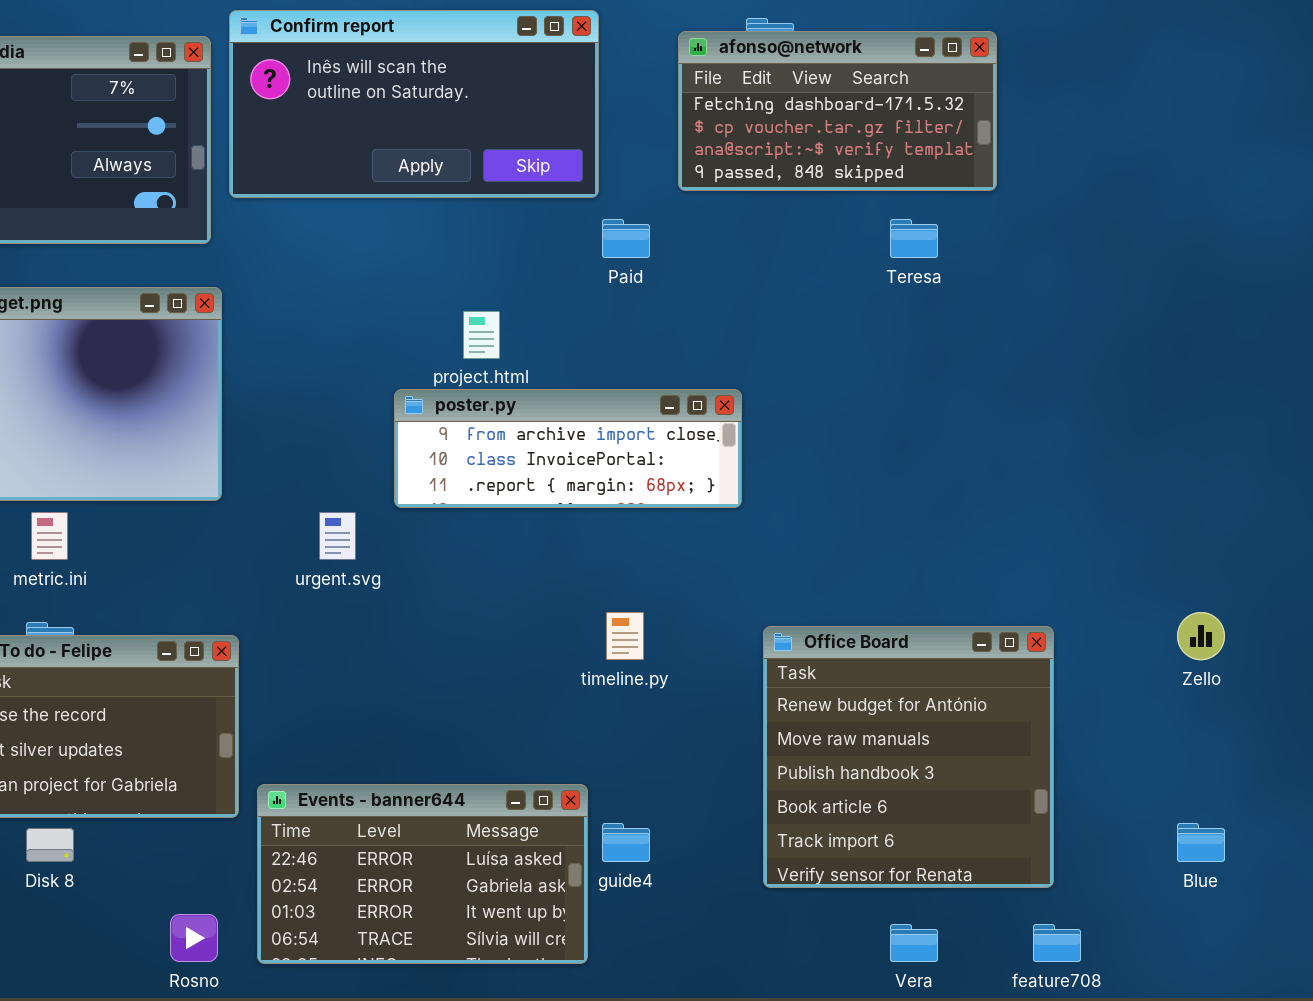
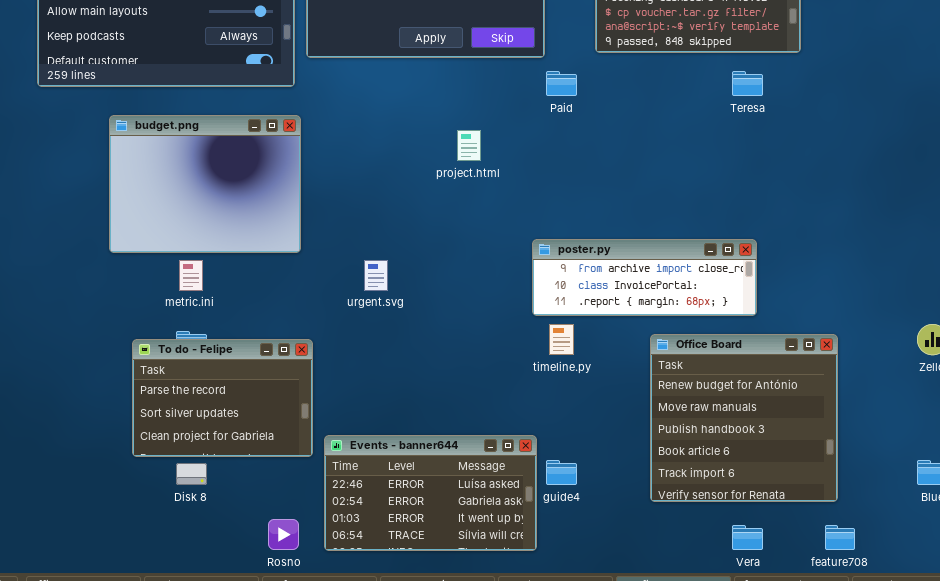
poster.py: [394,389,742,508] -> [532,239,757,316], moved

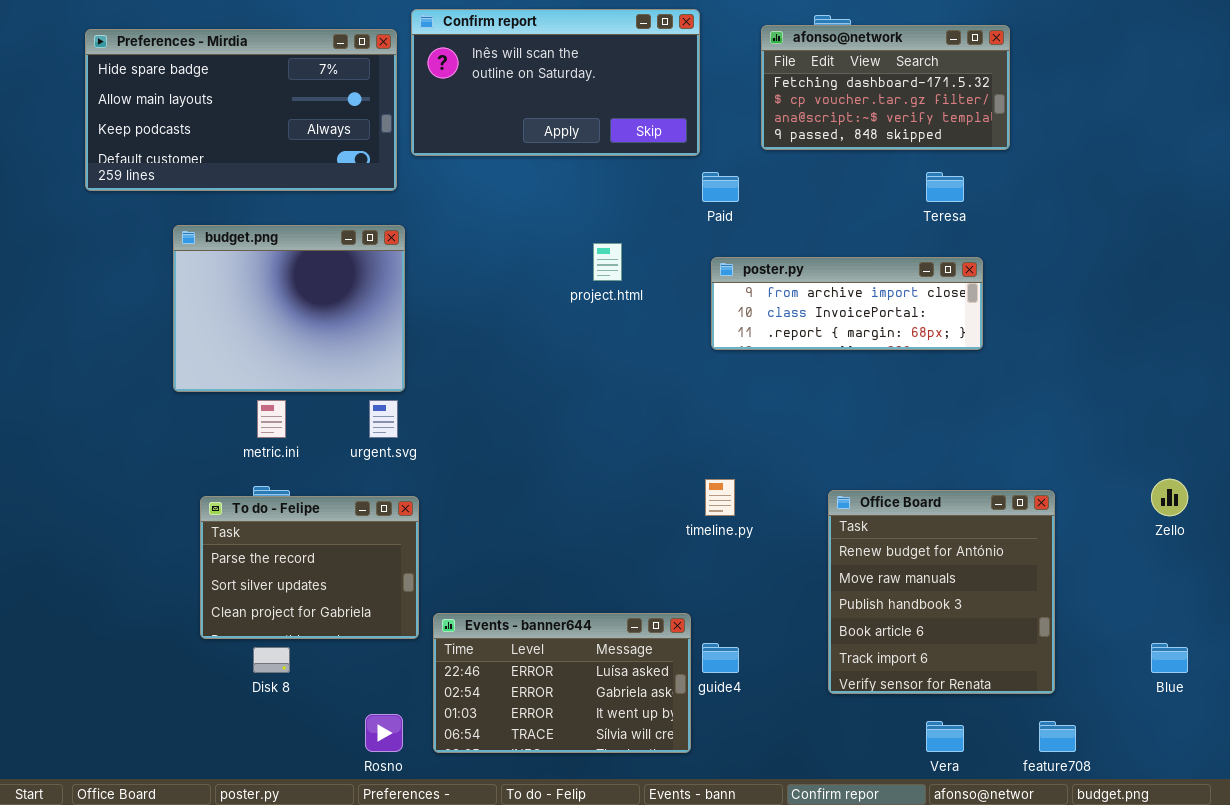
poster.py: [532,239,757,316] -> [711,257,983,350], moved
urgent.svg: [364,260,388,291] -> [369,400,398,438], moved

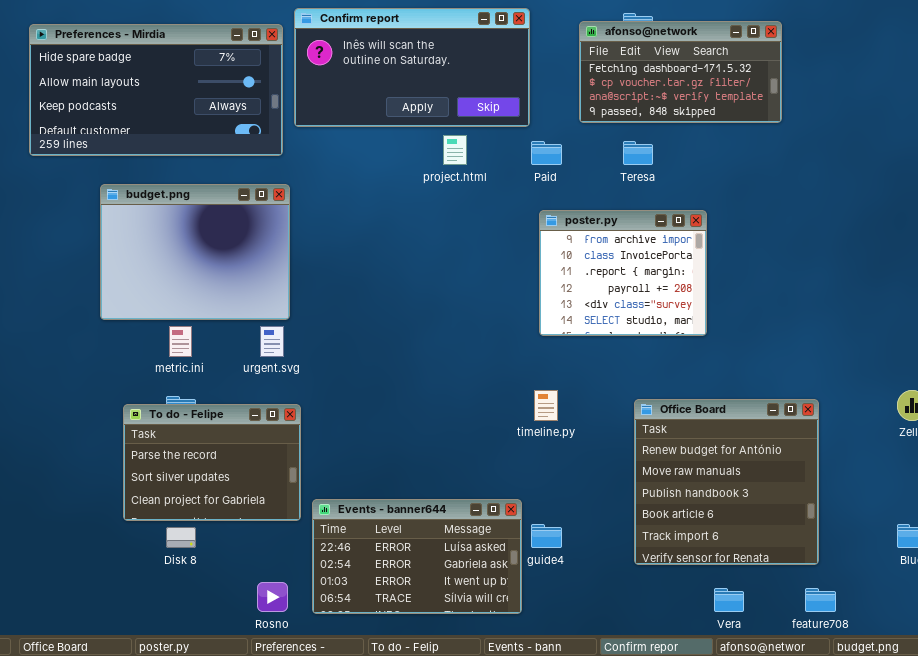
Teresa: [926,172,964,202] -> [623,141,653,165], moved
project.html: [593,243,622,281] -> [443,135,467,165], moved
poster.py: [711,257,983,350] -> [539,210,707,336], resized

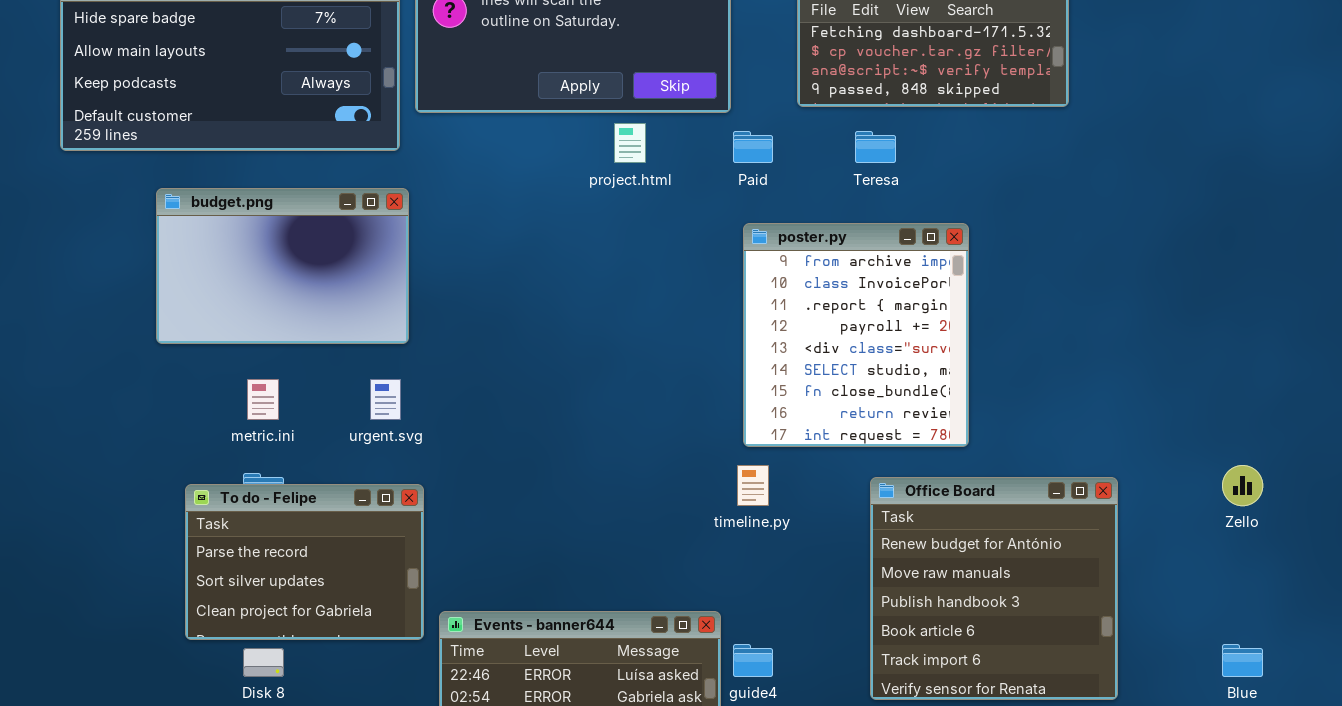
budget.png: [100,184,290,320] -> [156,188,409,344], resized
poster.py: [539,210,707,336] -> [743,223,969,447], resized

